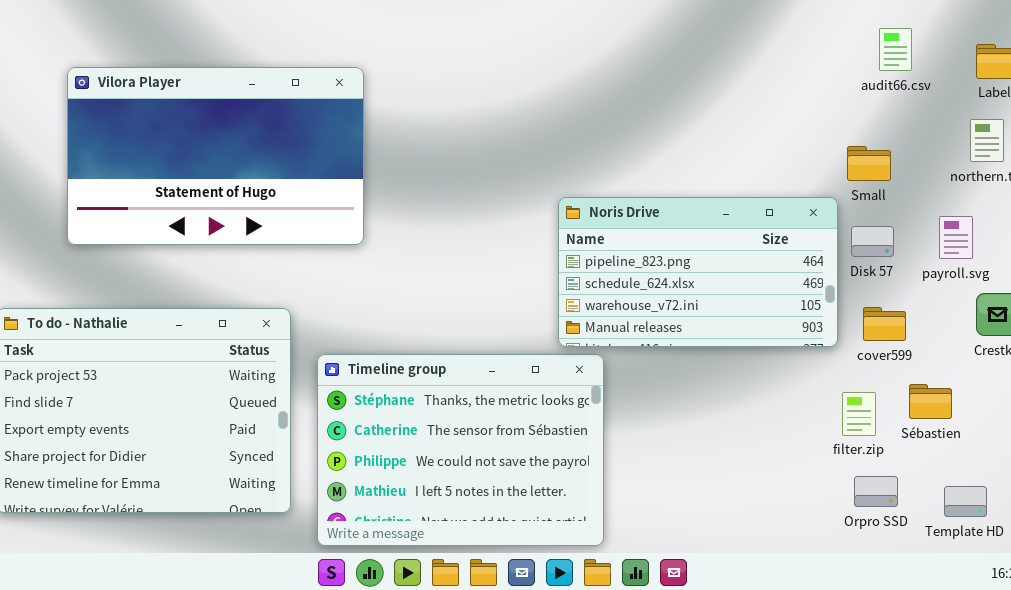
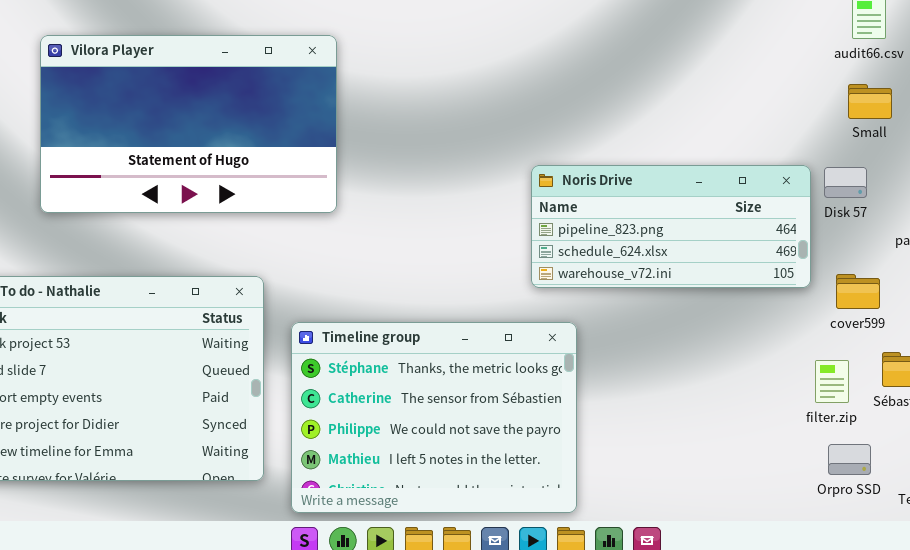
Small: [847,146,891,181] -> [848,84,892,119], moved
Noris Drive: [558,197,838,347] -> [531,165,811,288], resized
Disk 57: [851,226,894,257] -> [824,167,867,198], moved

